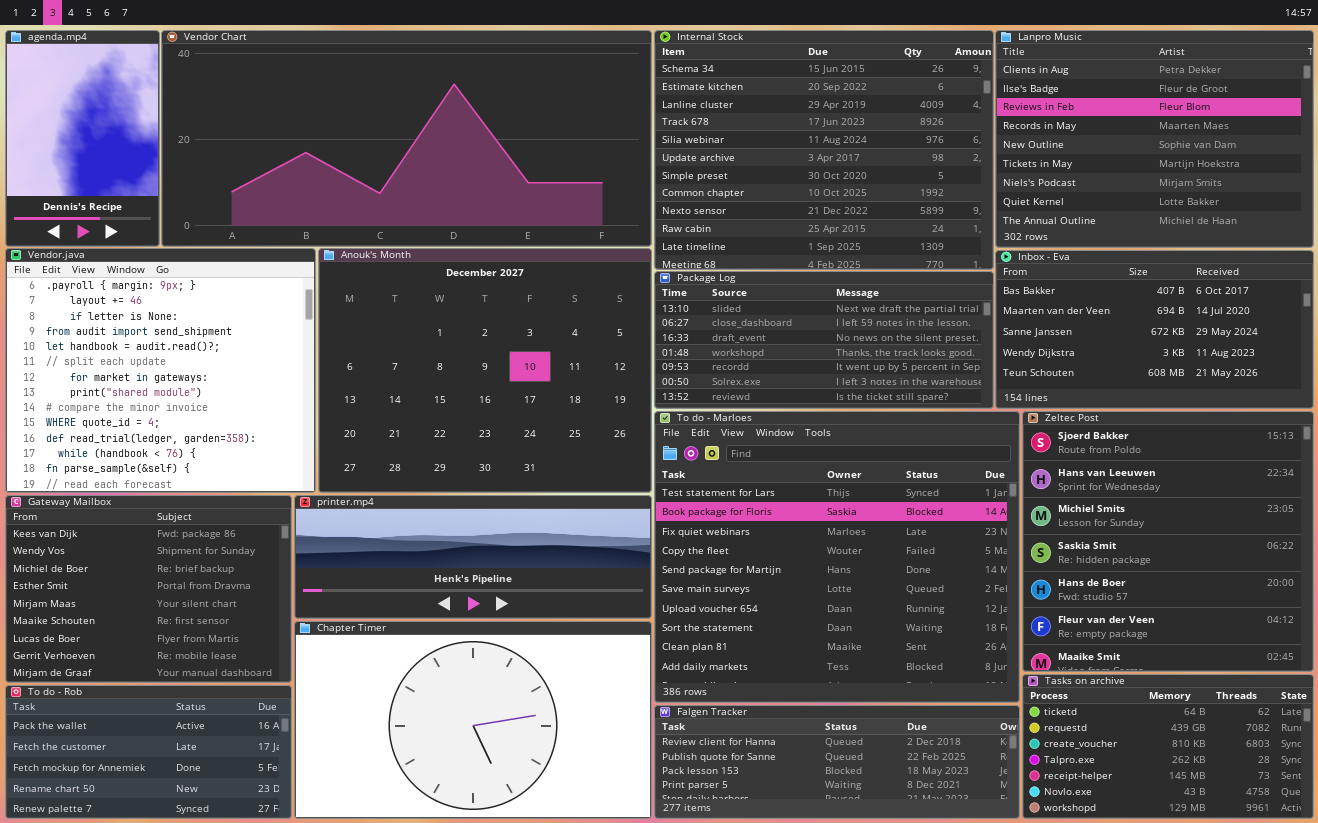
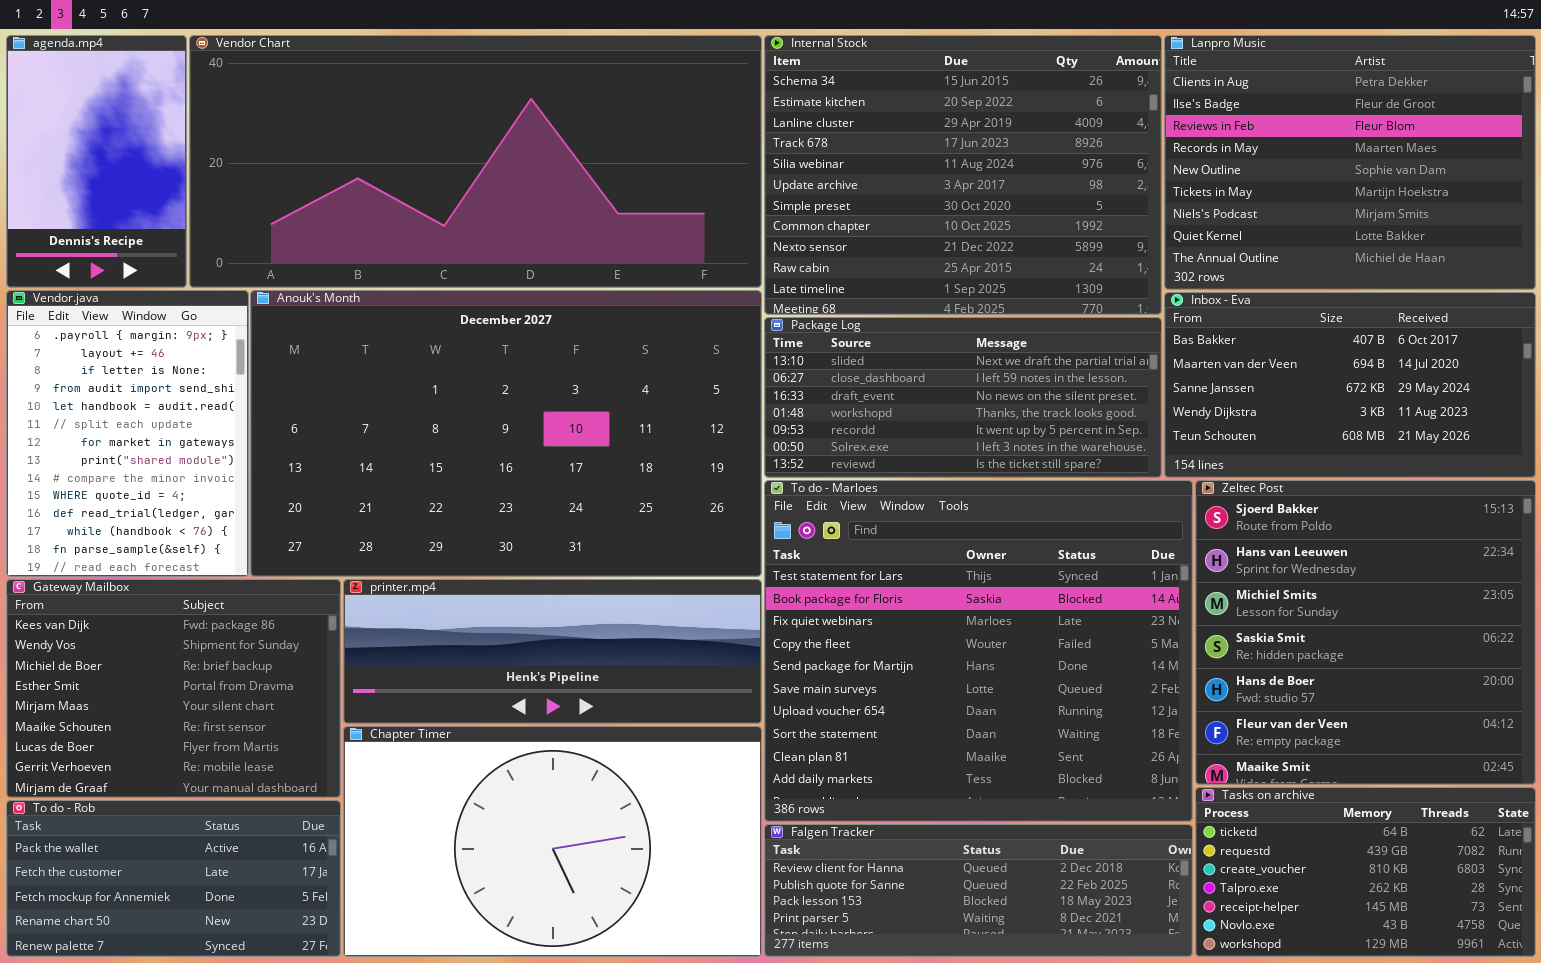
Vendor.java: [5,248,316,493] -> [6,290,249,577], resized
Anouk's Month: [318,248,652,493] -> [250,290,762,577], resized

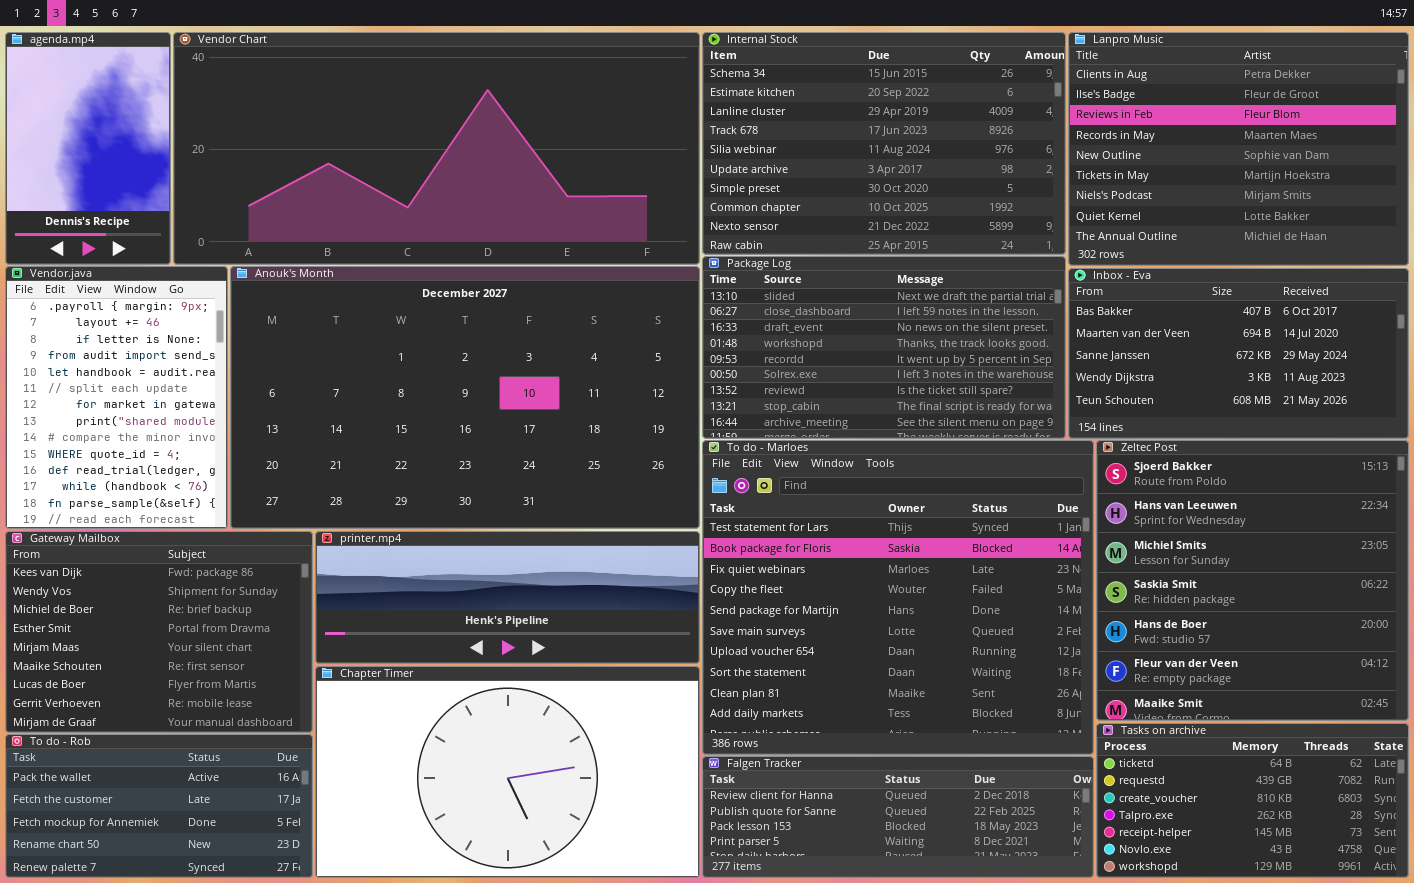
Internal Stock: [764,35,1162,315] -> [702,32,1066,255], resized
Package Log: [764,317,1162,478] -> [702,256,1066,439], resized

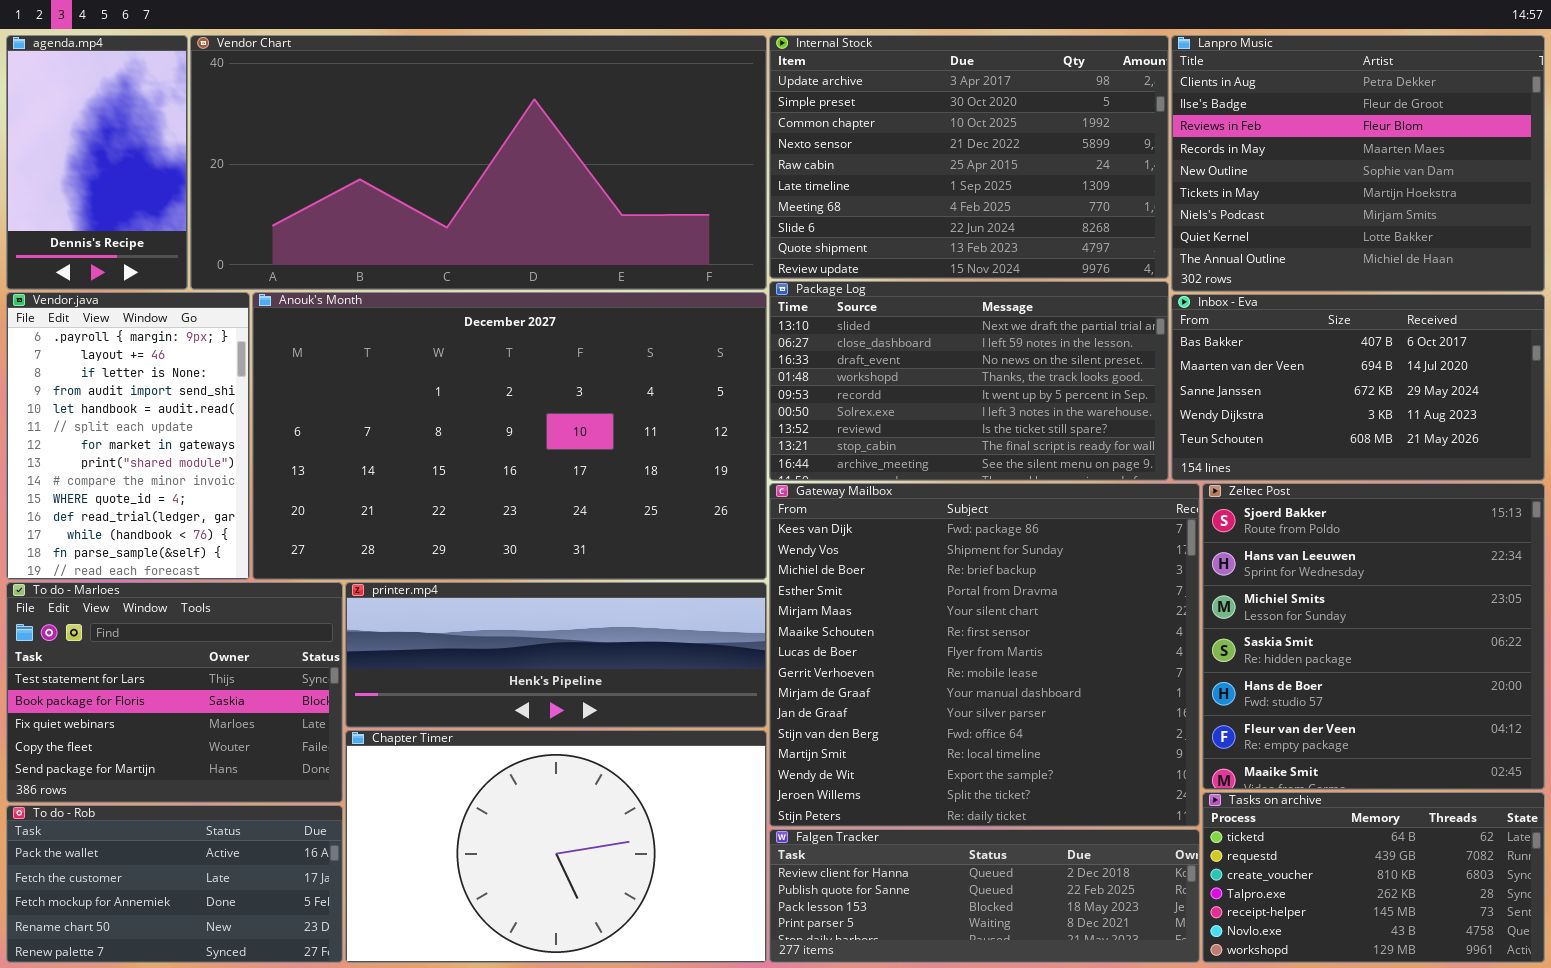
Internal Stock: [702,32,1066,255] -> [769,35,1169,279], scrolled down 5 rows
To do - Marloes: [702,440,1094,755] -> [6,582,343,803], moved, resized
Gateway Mailbox: [5,531,313,733] -> [769,483,1200,827], moved, resized

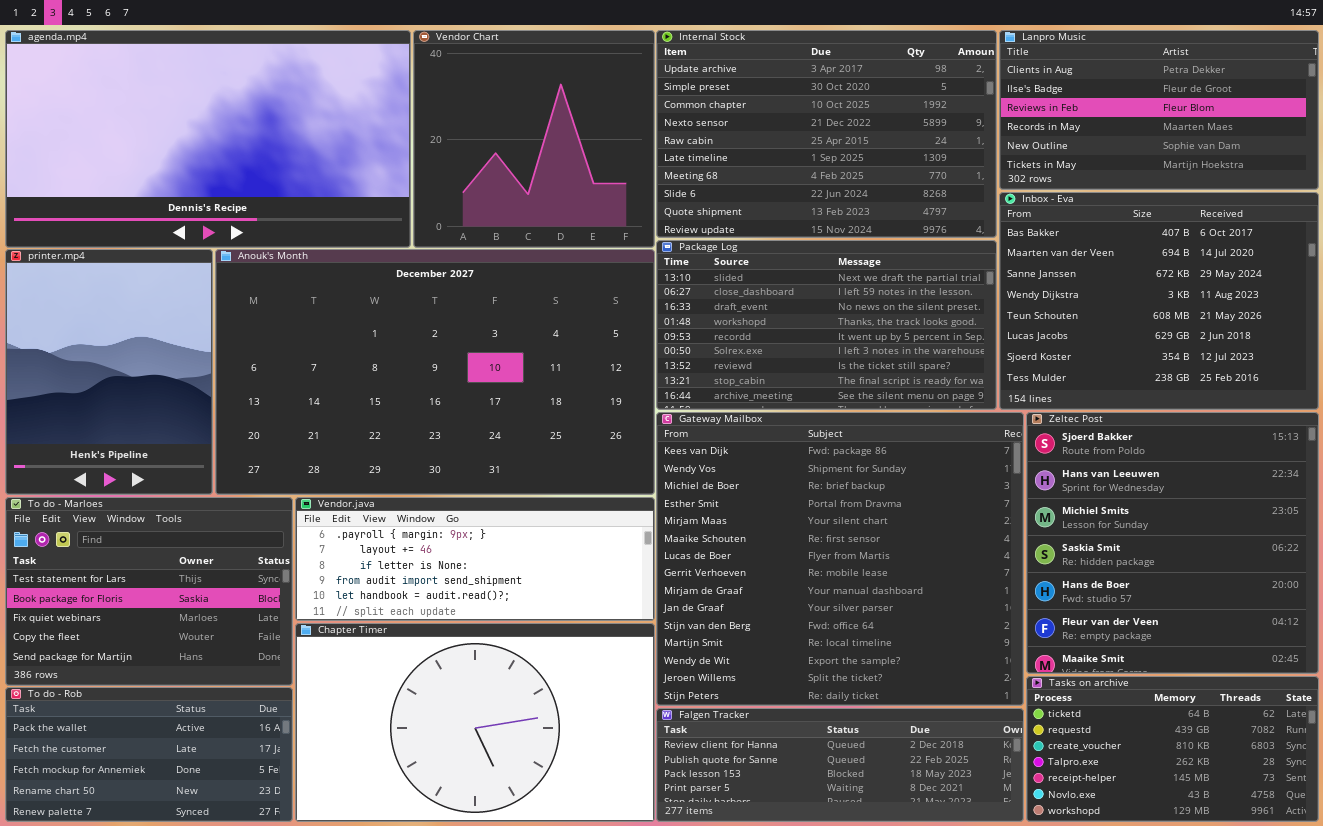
agenda.mp4: [6,35,188,290] -> [5,30,411,248], resized
Vendor Chart: [190,35,767,290] -> [413,30,655,248], resized
Lanpro Music: [1171,35,1545,292] -> [999,30,1319,190], resized
Vendor.java: [6,292,250,580] -> [295,497,655,621], moved, resized
Inbox - Eva: [1171,294,1545,481] -> [999,192,1319,410], resized
printer.mp4: [345,582,767,728] -> [5,249,213,495], moved, resized

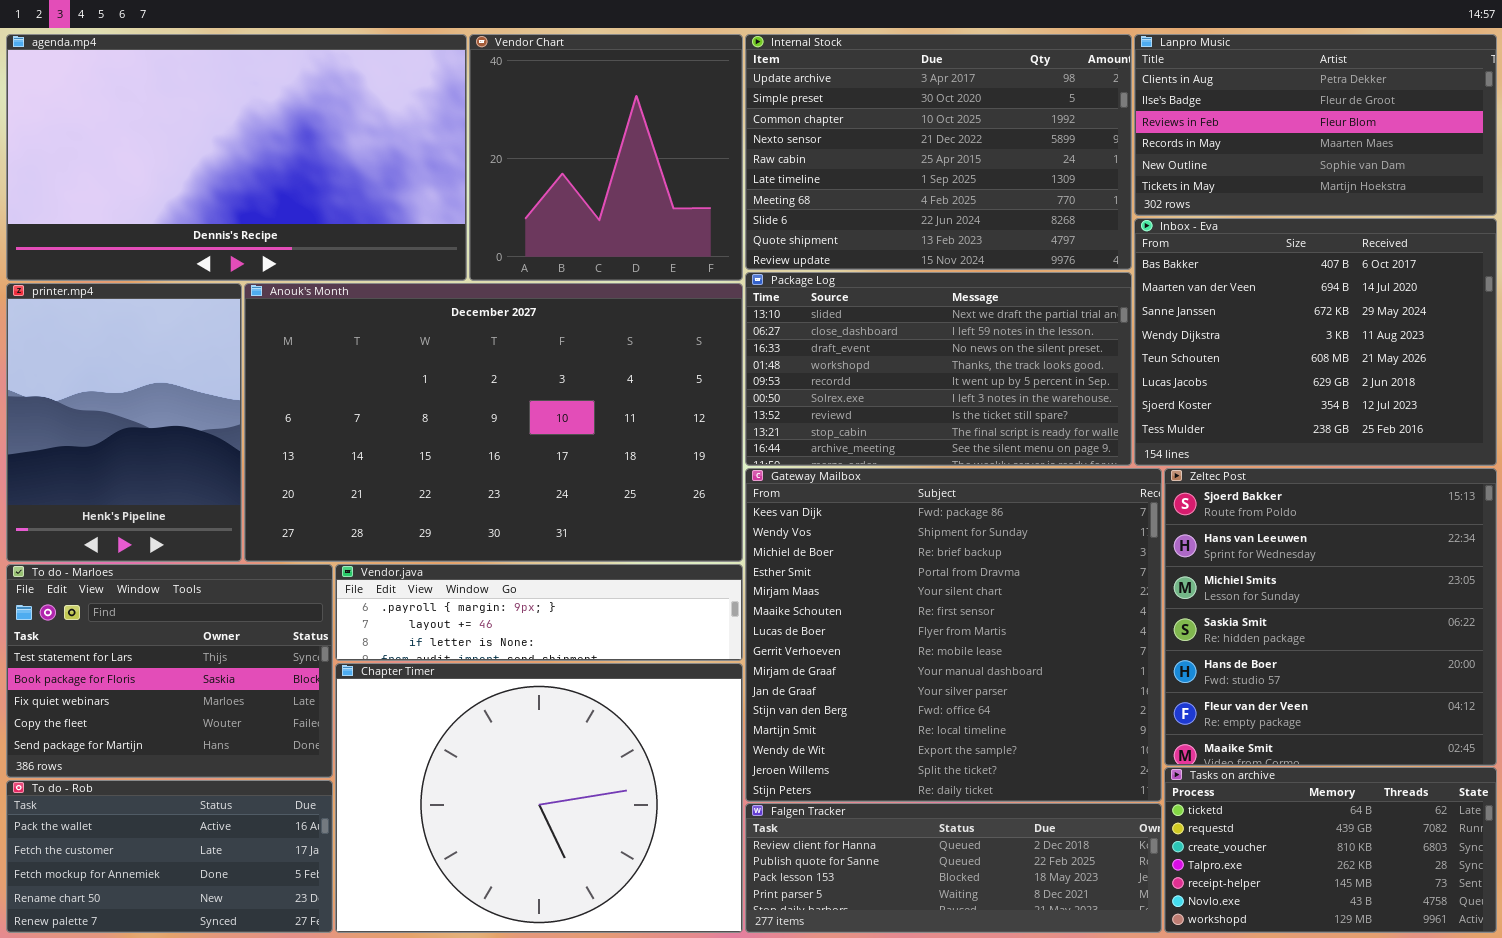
Vendor.java: [295,497,655,621] -> [335,564,743,661], resized
Chapter Timer: [295,623,655,822] -> [335,663,743,933], resized

